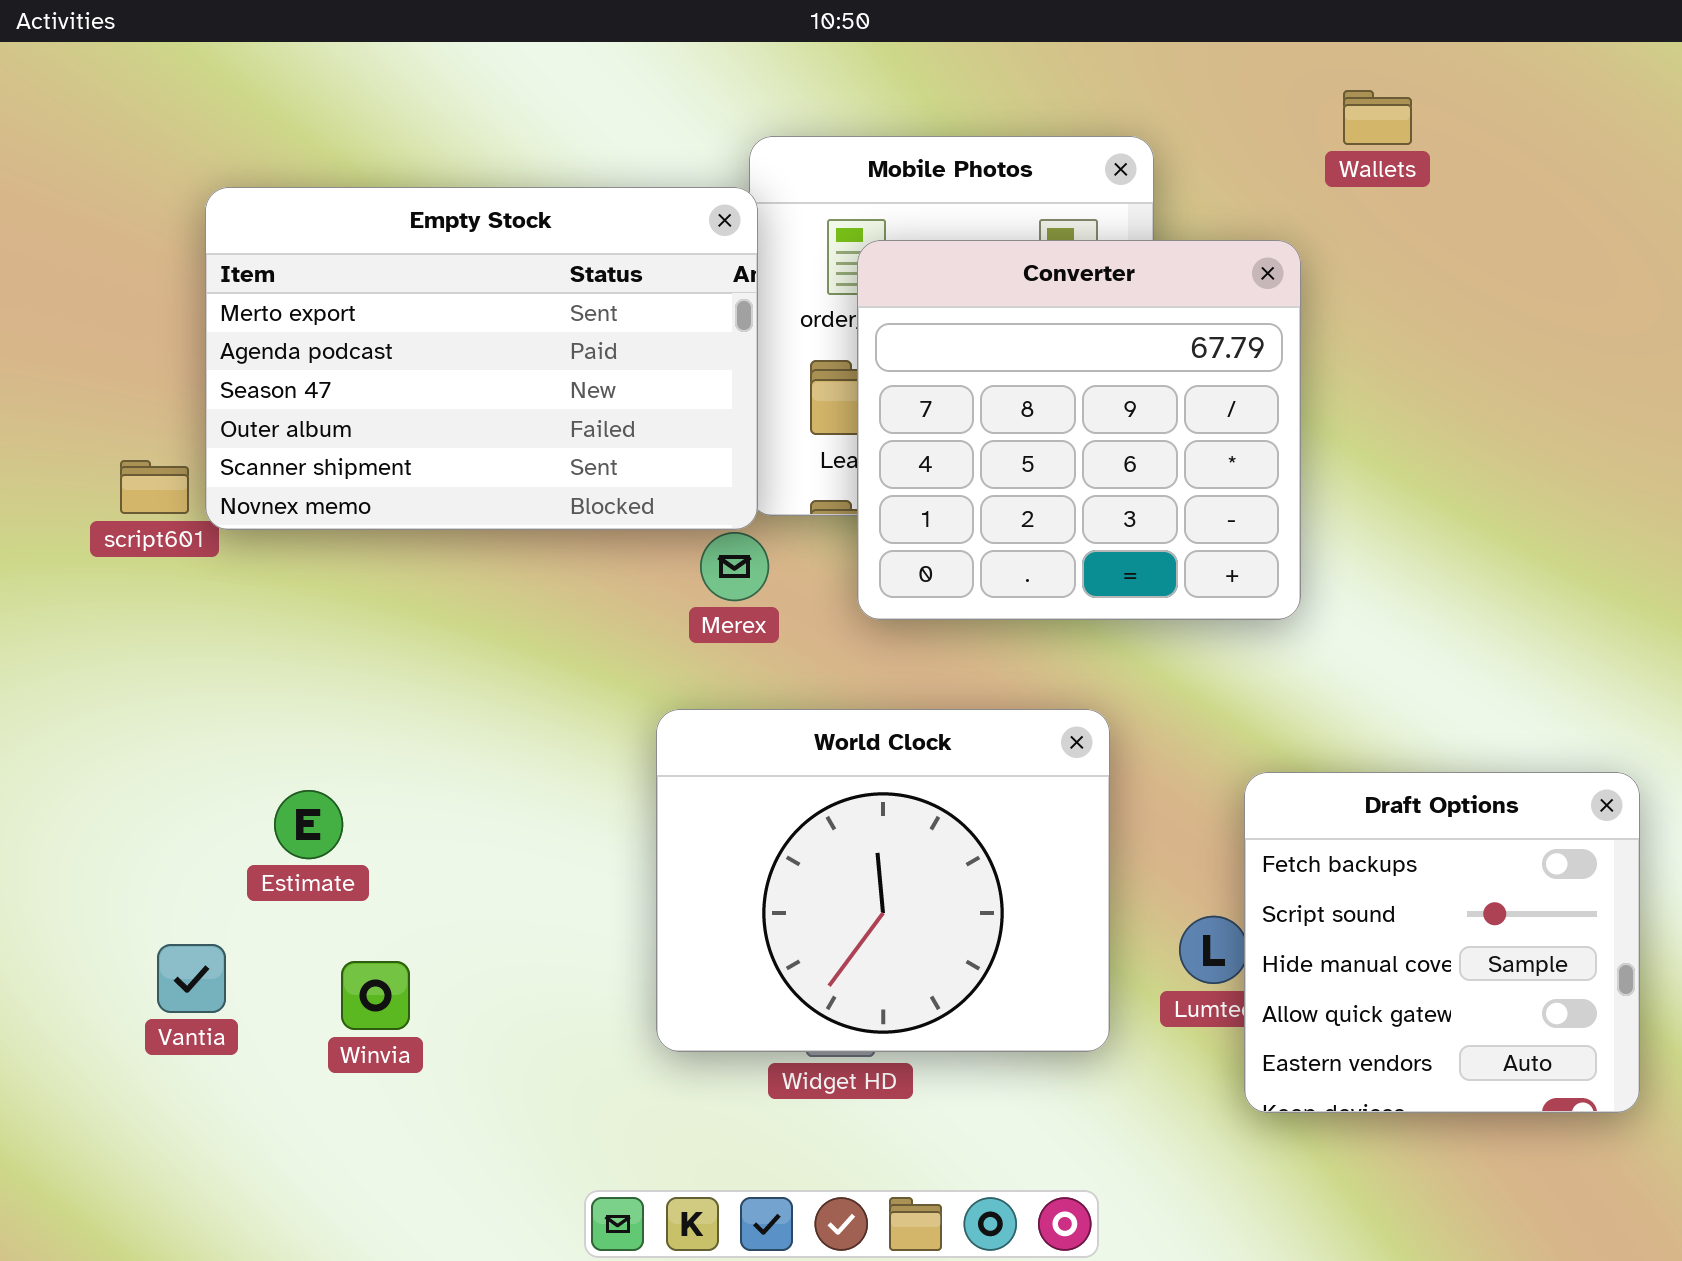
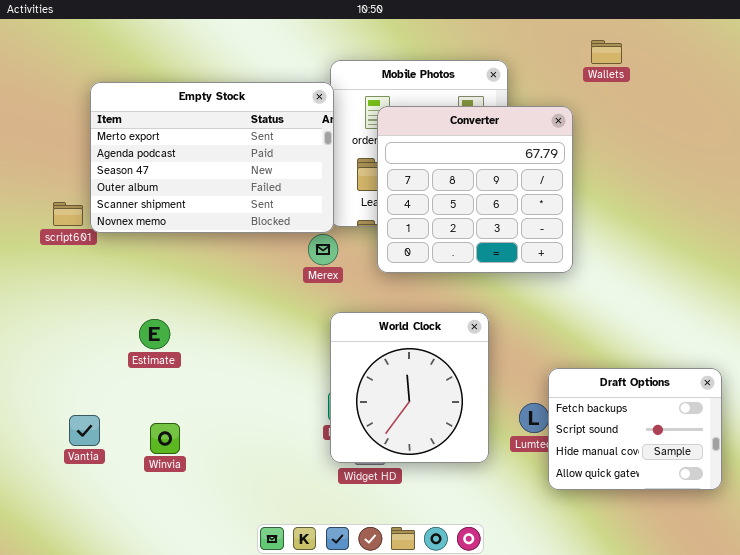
World Clock: [656,709,1110,1052] -> [330,312,489,463], resized
Draft Options: [1244,772,1640,1113] -> [548,368,722,490], resized
Estimate: [274,790,343,859] -> [139,319,170,349], moved

